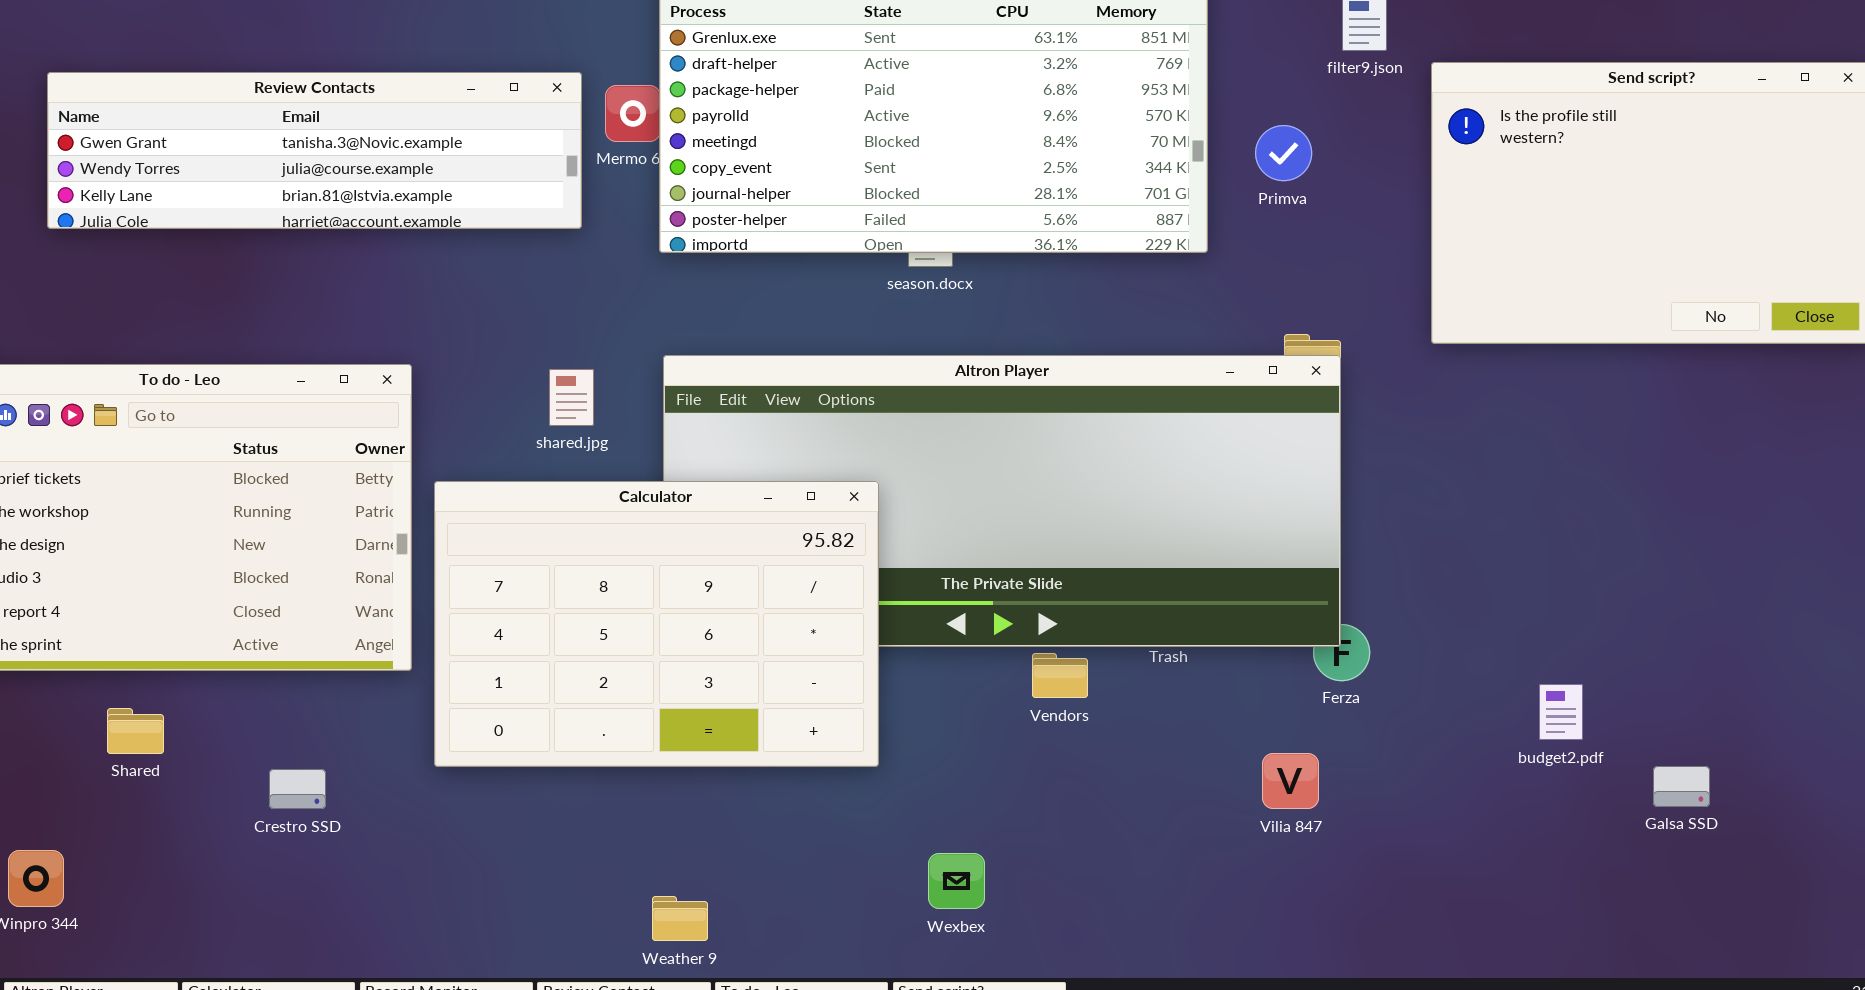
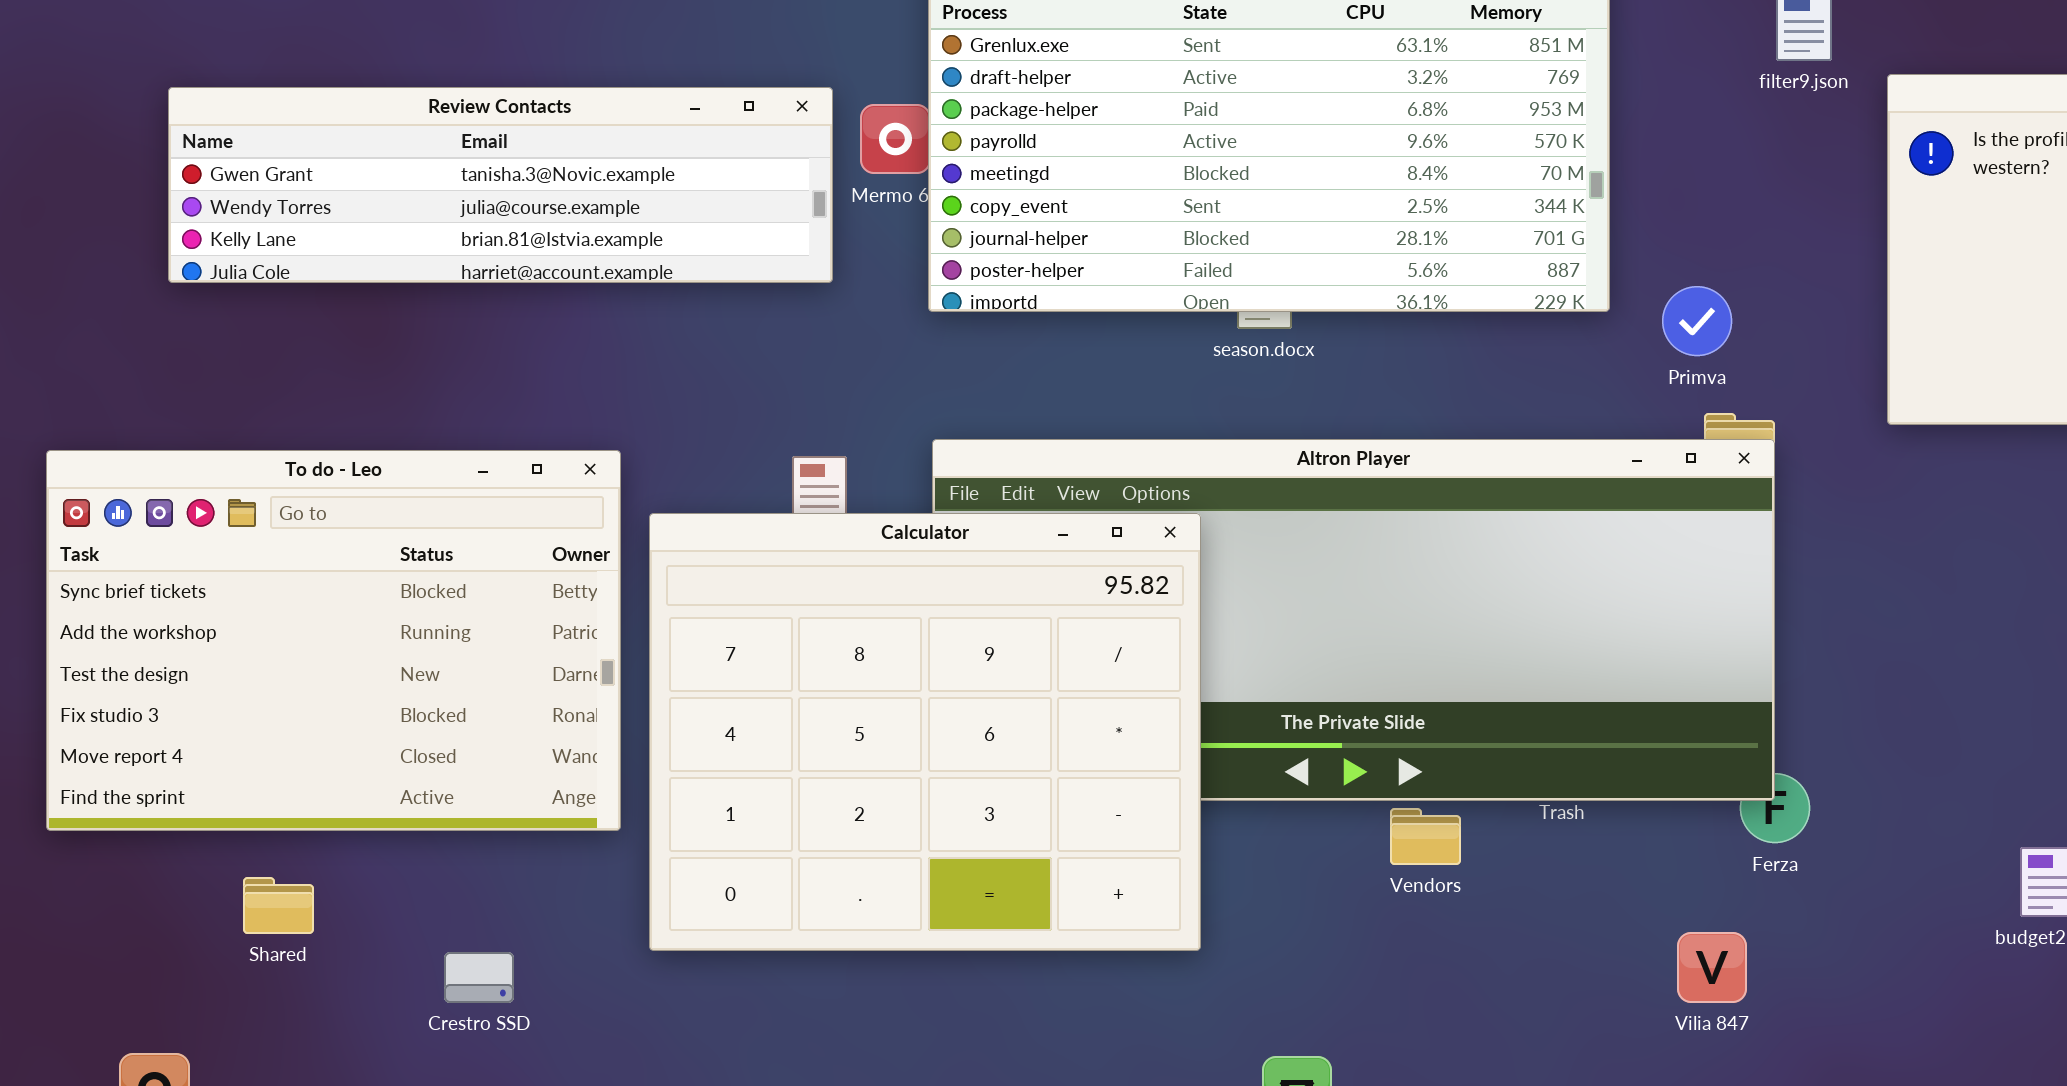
Primva: [1255,125,1312,181] -> [1662,286,1732,356], moved
Calculator: [434,481,879,767] -> [649,513,1201,951], resized

